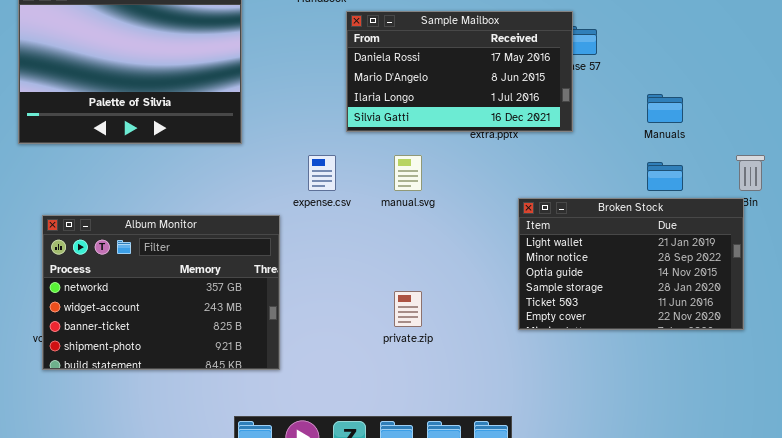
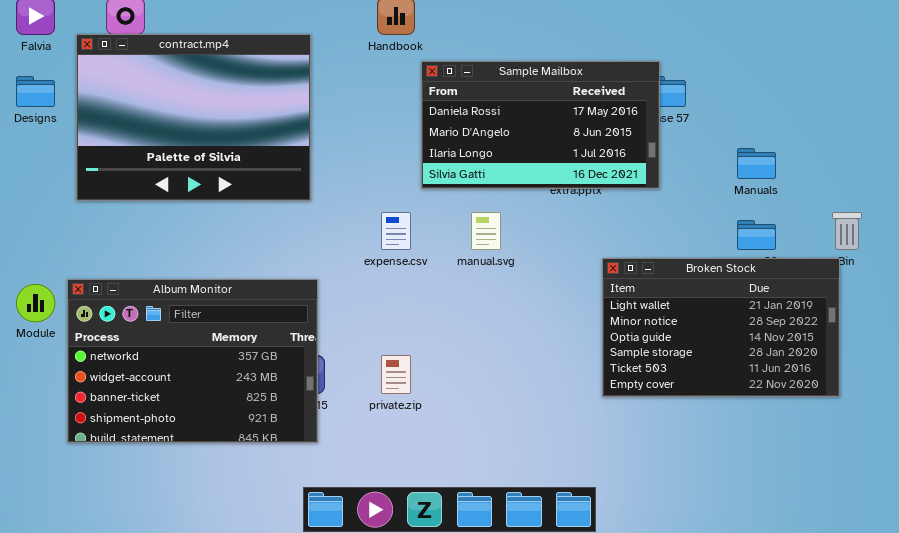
Album Monitor: [42,215,280,370] -> [67,279,318,443], moved
private.zip: [394,291,422,327] -> [381,355,411,394], moved

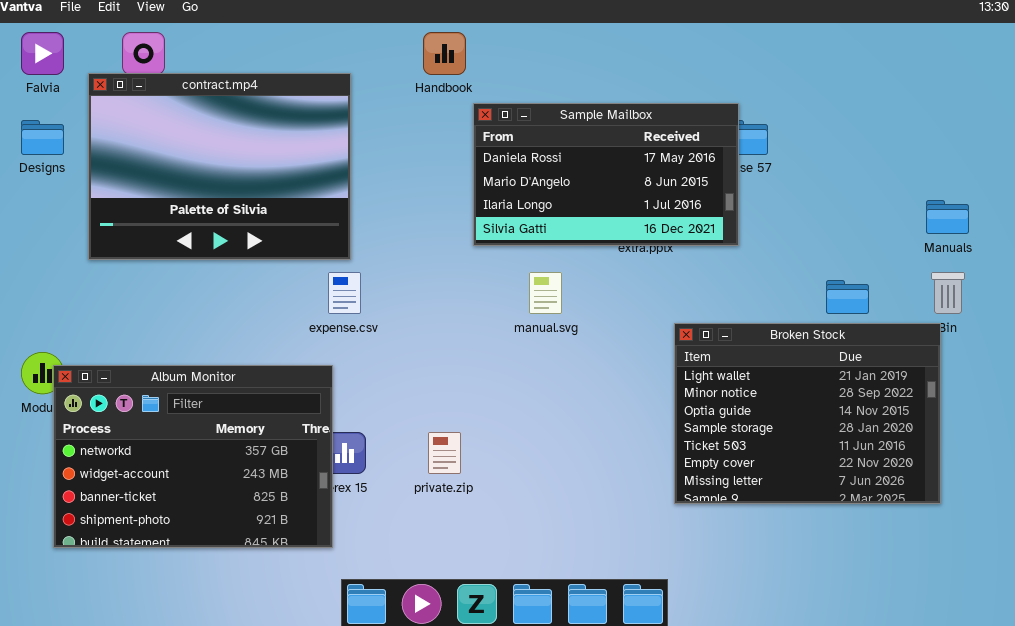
Manuals: [737,148,776,179] -> [926,200,969,234], moved
expense.csv: [381,212,411,250] -> [328,272,361,314], moved
Broken Stock: [602,258,840,397] -> [674,323,941,504], resized
Album Monitor: [67,279,318,443] -> [53,365,333,548], moved

